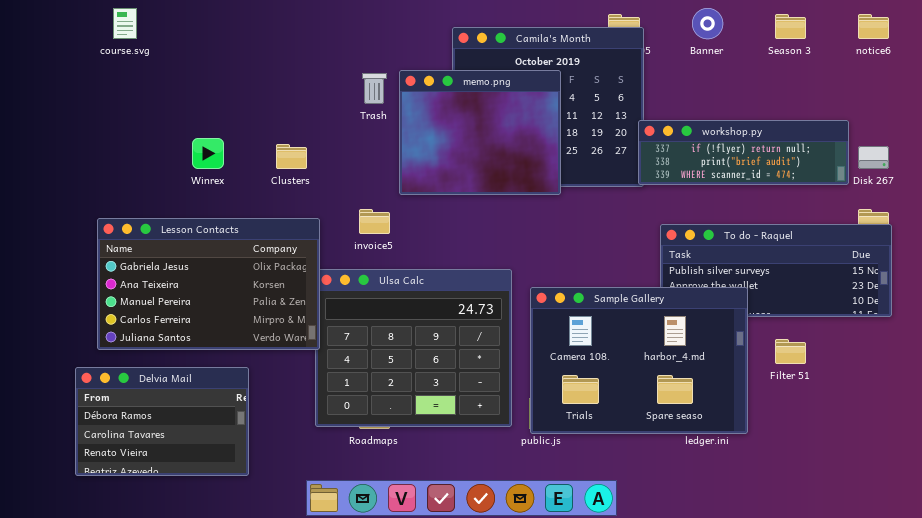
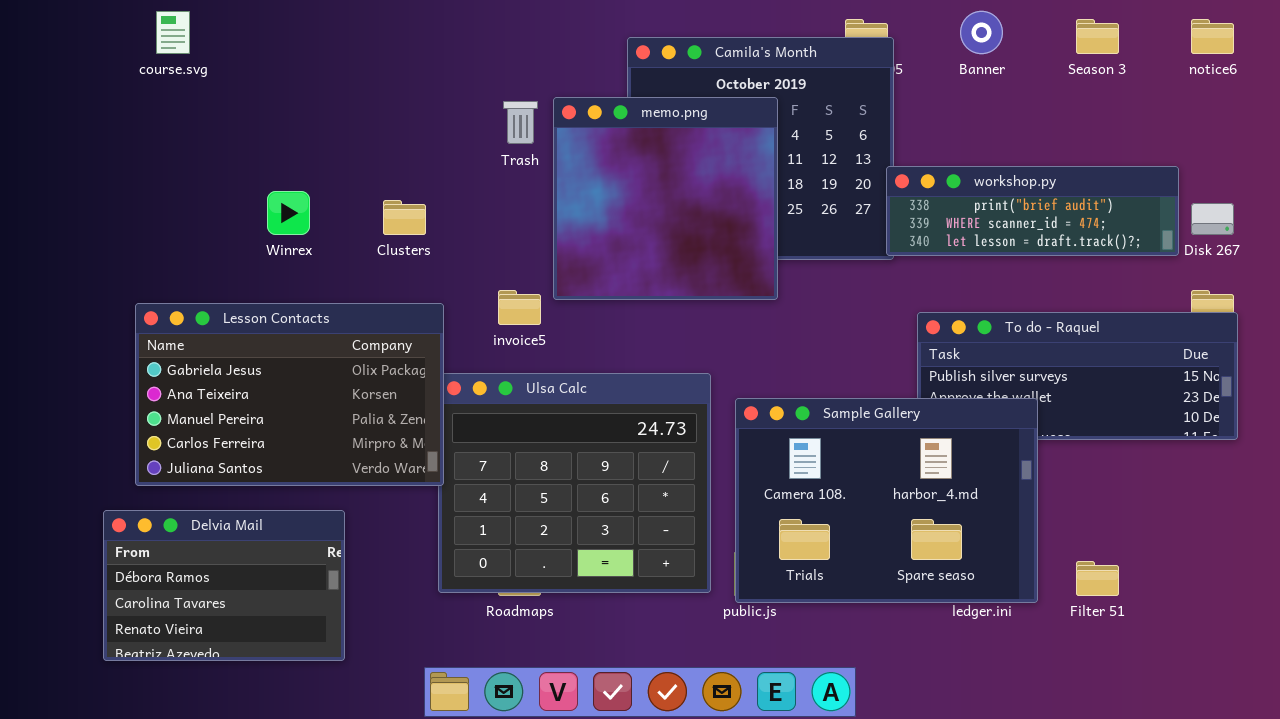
memo.png: [399,70,561,195] -> [553,97,778,300], resized
workshop.py: [638,120,849,185] -> [886,166,1179,256], scrolled down 1 row
Filter 51: [775,339,806,364] -> [1076,561,1119,596], moved

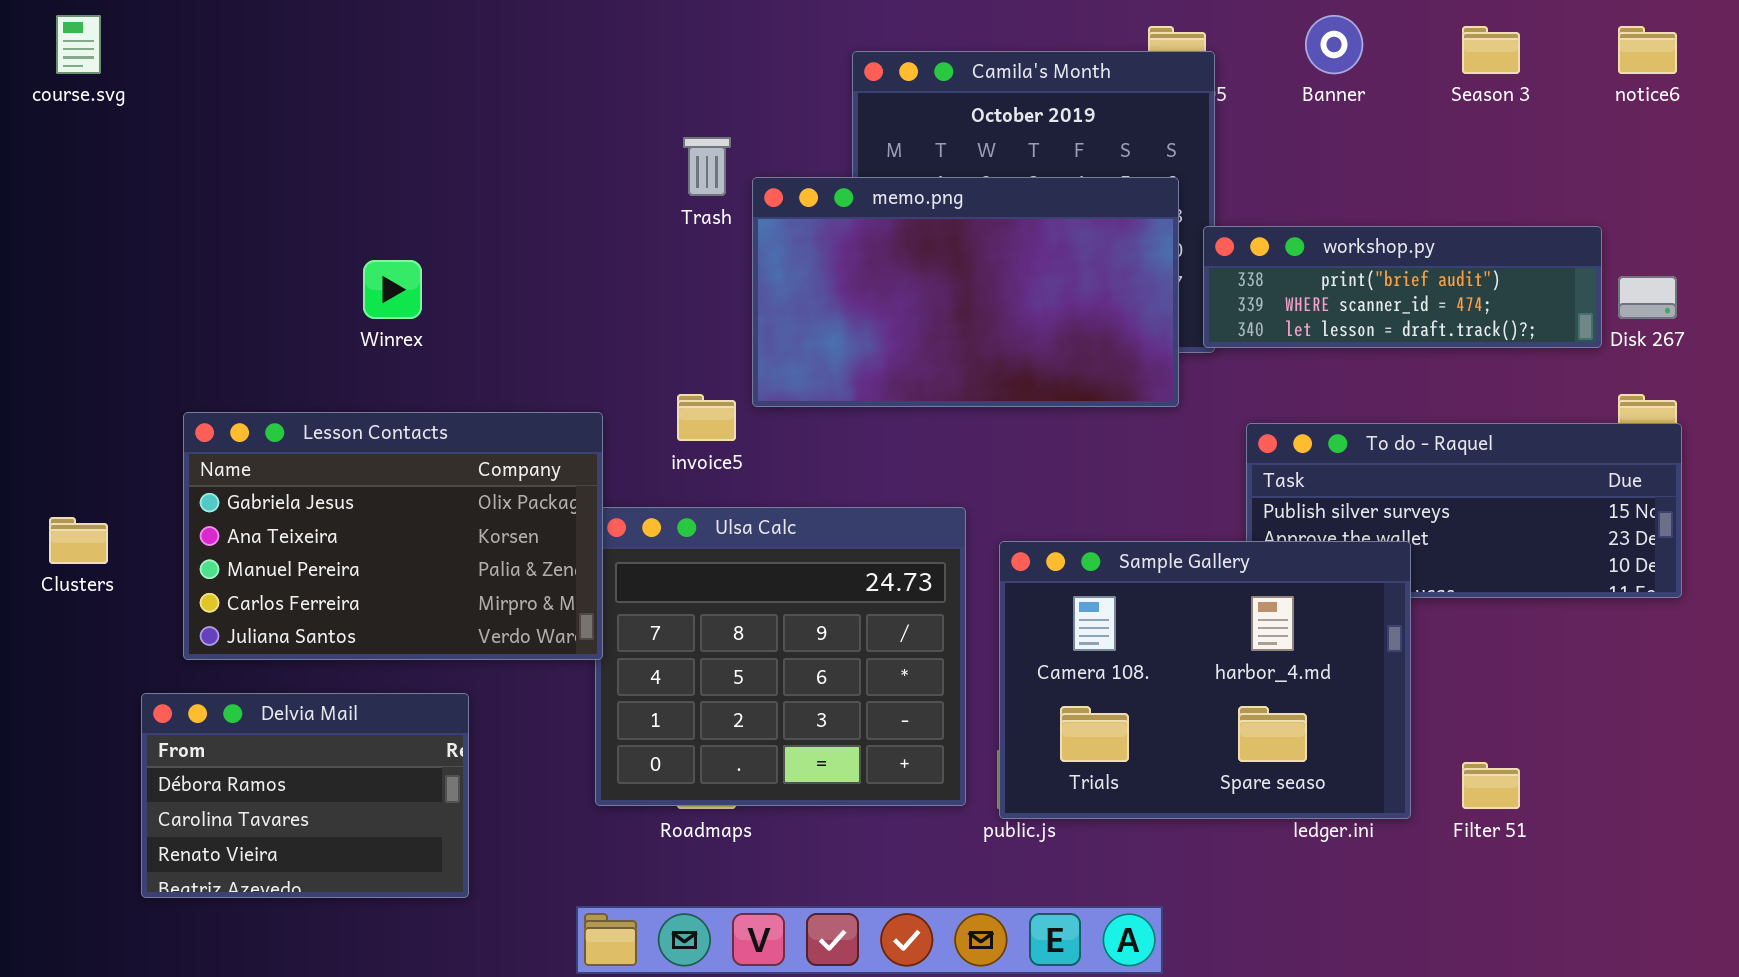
course.svg: [156,11,190,54] -> [56,15,101,74], moved
memo.png: [553,97,778,300] -> [752,177,1179,407], resized
Clusters: [383,200,426,235] -> [49,517,108,564], moved

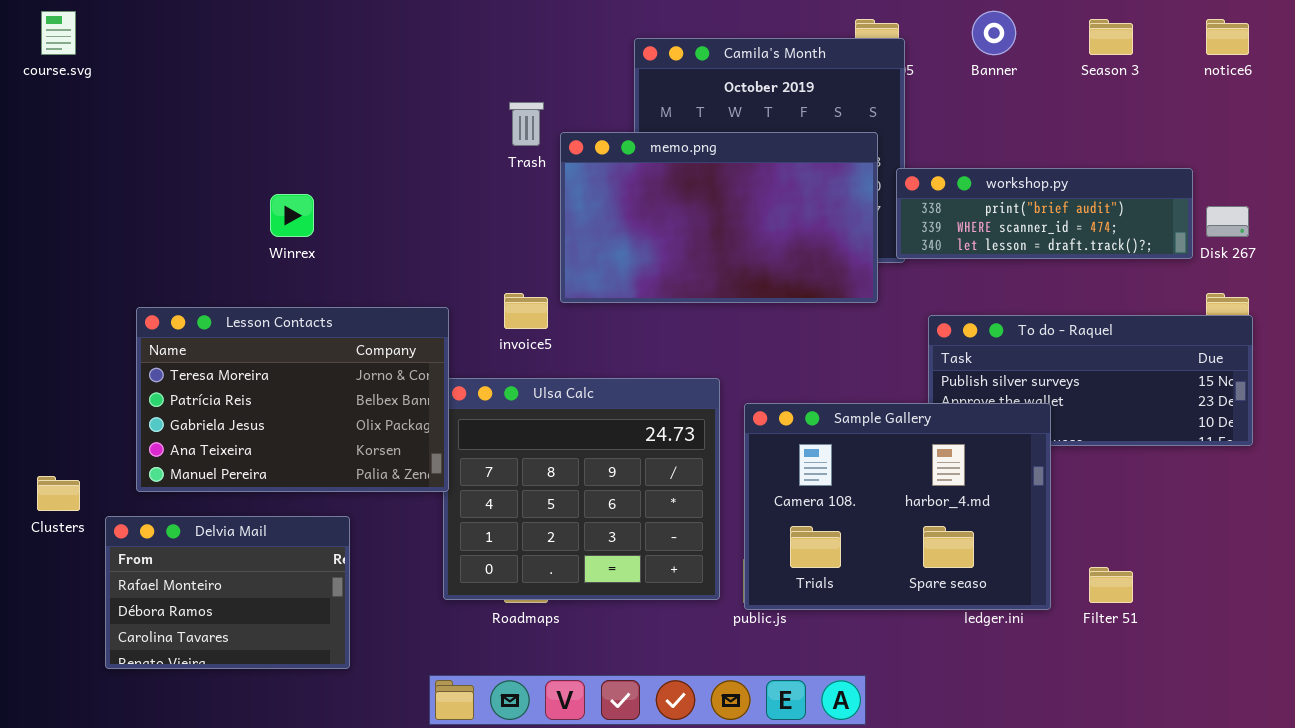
Lesson Contacts: [183,412,603,660] -> [136,307,449,492], scrolled up 2 rows
Clusters: [49,517,108,564] -> [37,476,80,511], moved
Delvia Mail: [141,693,469,898] -> [105,516,350,669], scrolled up 1 row

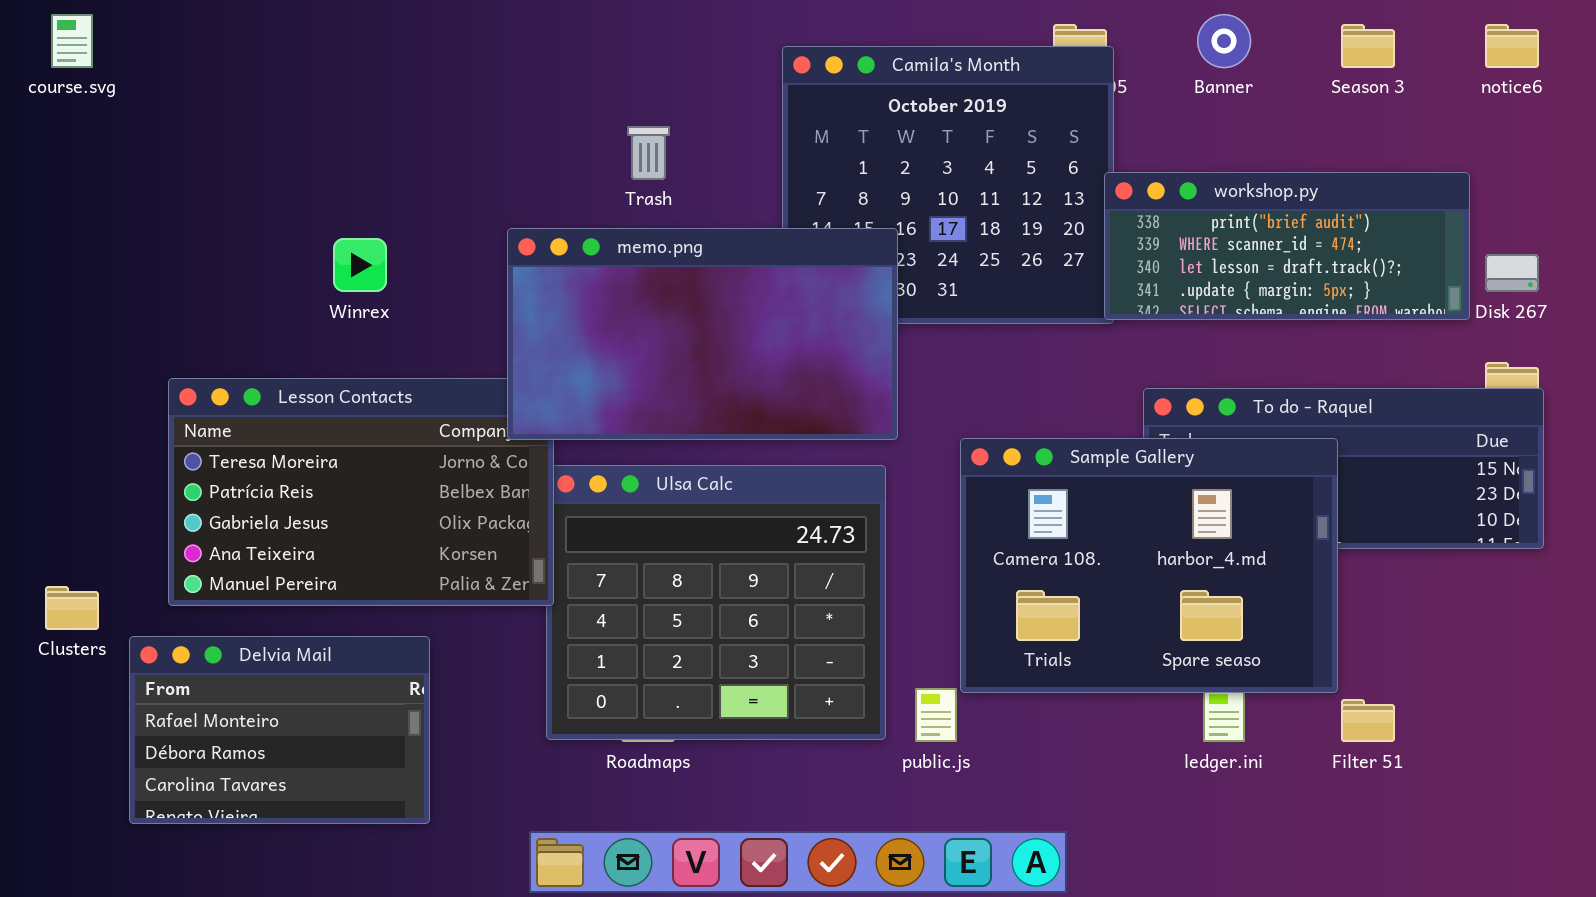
memo.png: [560,132,878,303] -> [507,228,898,440], moved
workshop.py: [896,168,1193,259] -> [1104,172,1470,320], resized
Sample Gallery: [744,403,1051,610] -> [960,438,1338,693], moved

